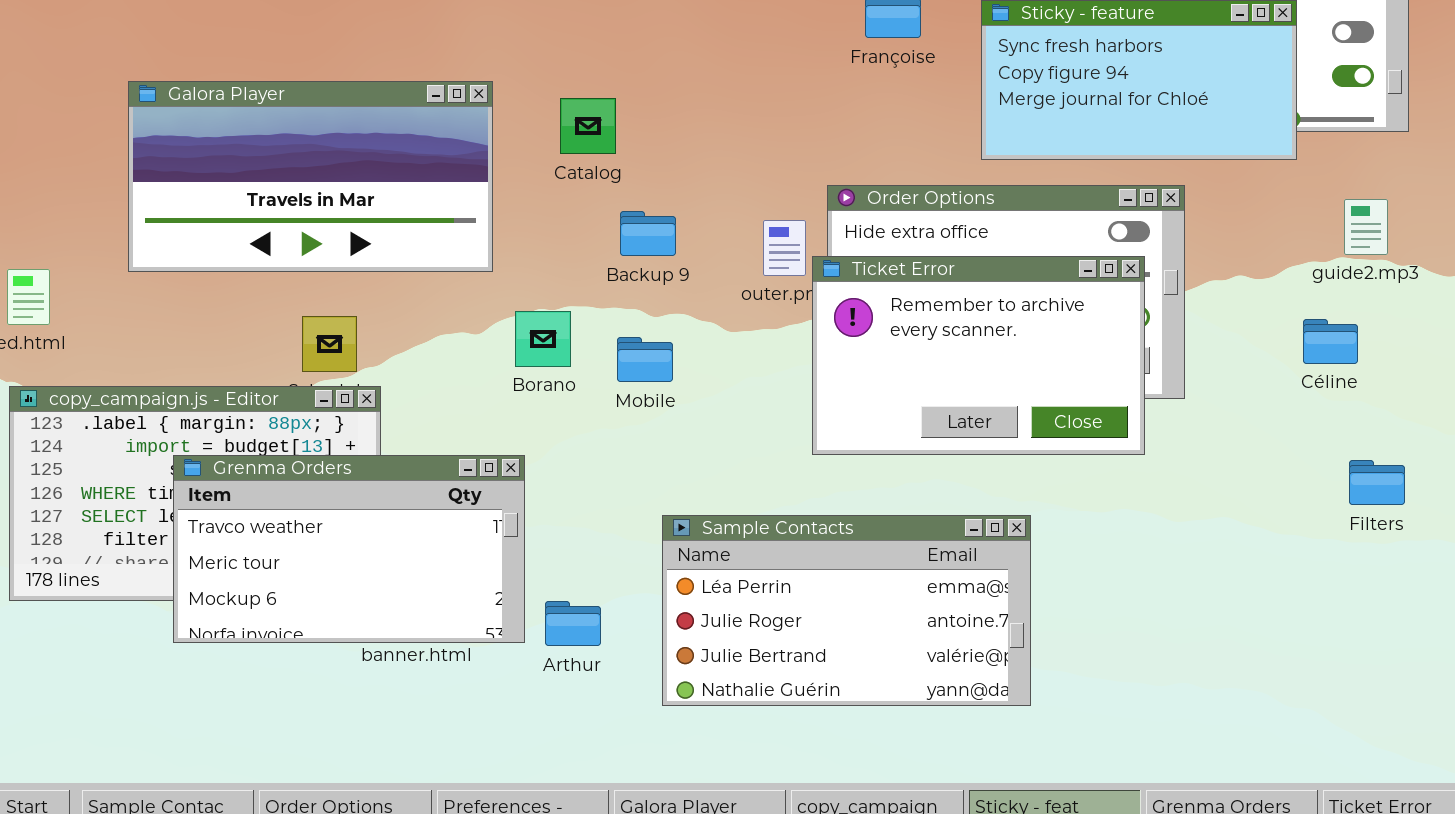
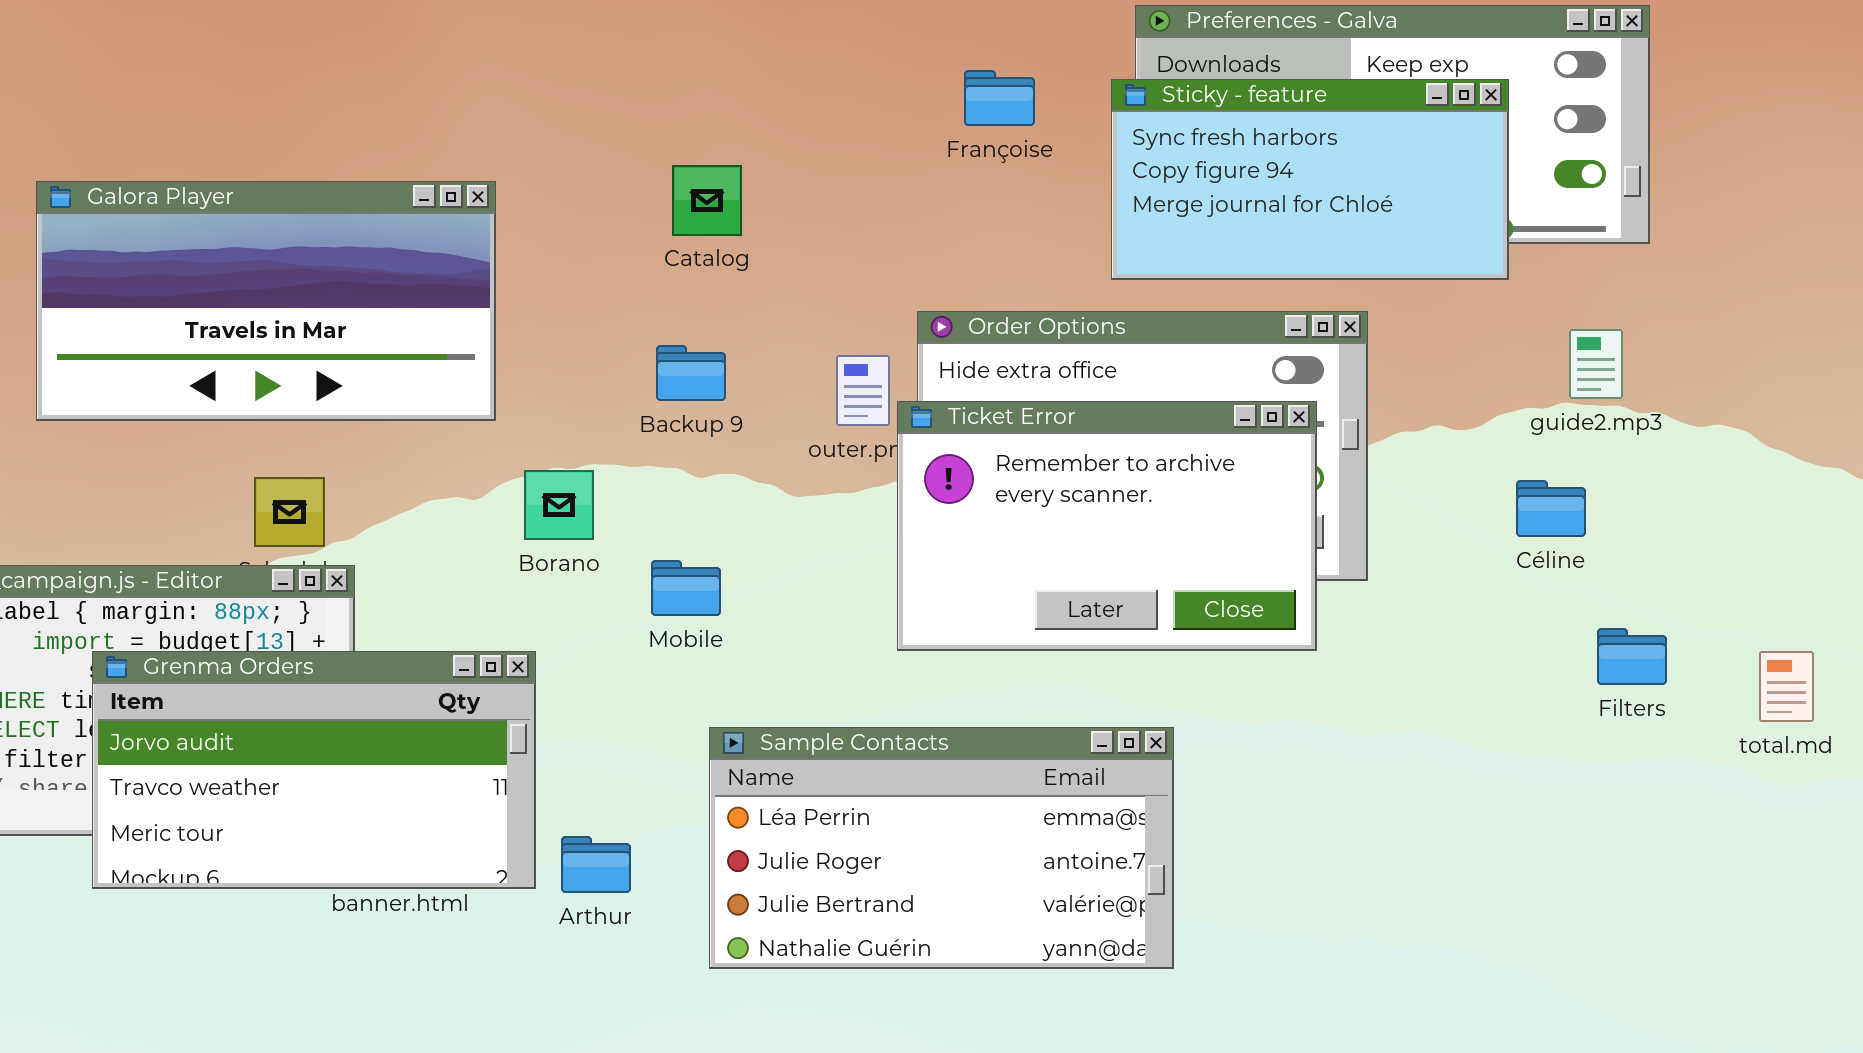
Catalog: [560,98,616,154] -> [672,165,742,236], moved
Mobile: [617,337,673,382] -> [651,560,721,616], moved
Grenma Orders: [173,455,525,643] -> [92,651,536,889], scrolled up 1 row
Filters: [1349,460,1405,505] -> [1597,628,1667,685], moved

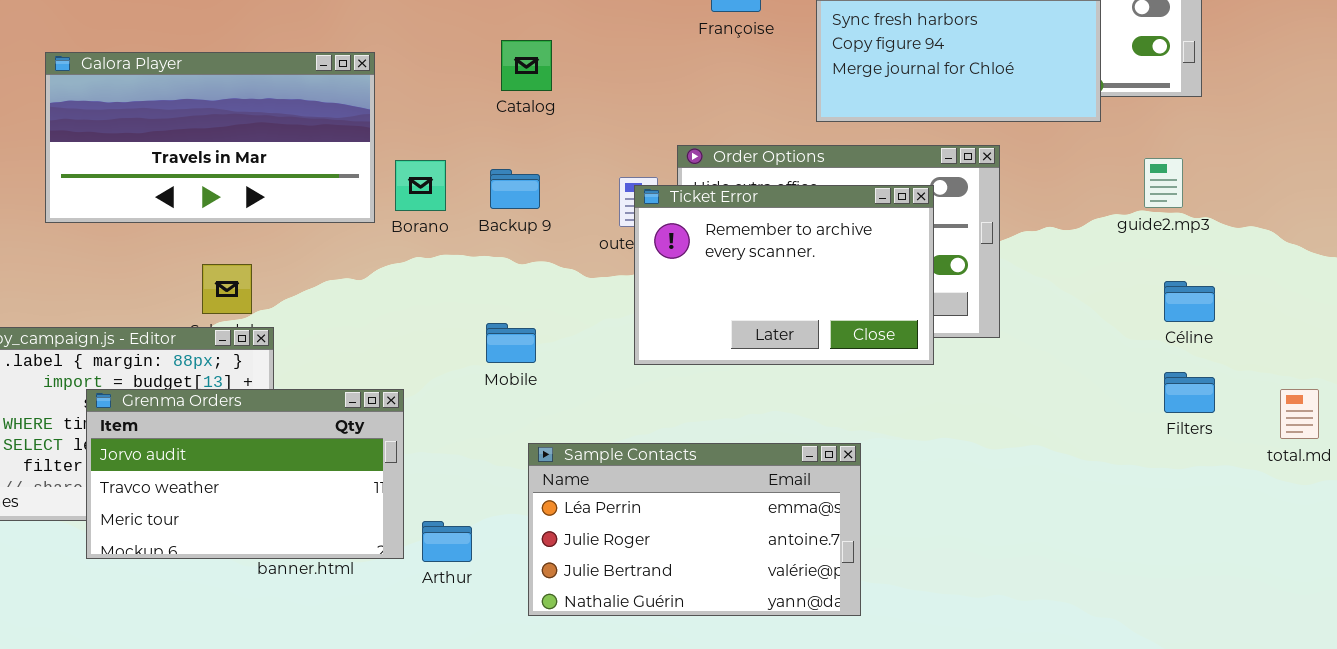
Ticket Error: [897,401,1317,651] -> [634,185,934,365], moved
Borano: [524,470,594,540] -> [395,160,446,211], moved
Céline: [1516,480,1586,537] -> [1164,281,1215,322], moved

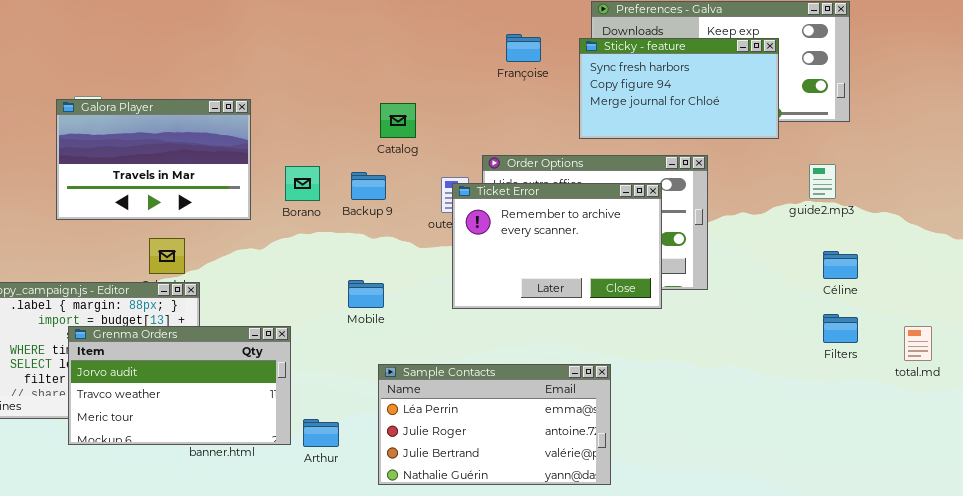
Catalog: [501,40,552,91] -> [380,103,416,138], moved
Galora Player: [45,52,375,223] -> [56,99,251,220], moved, resized

